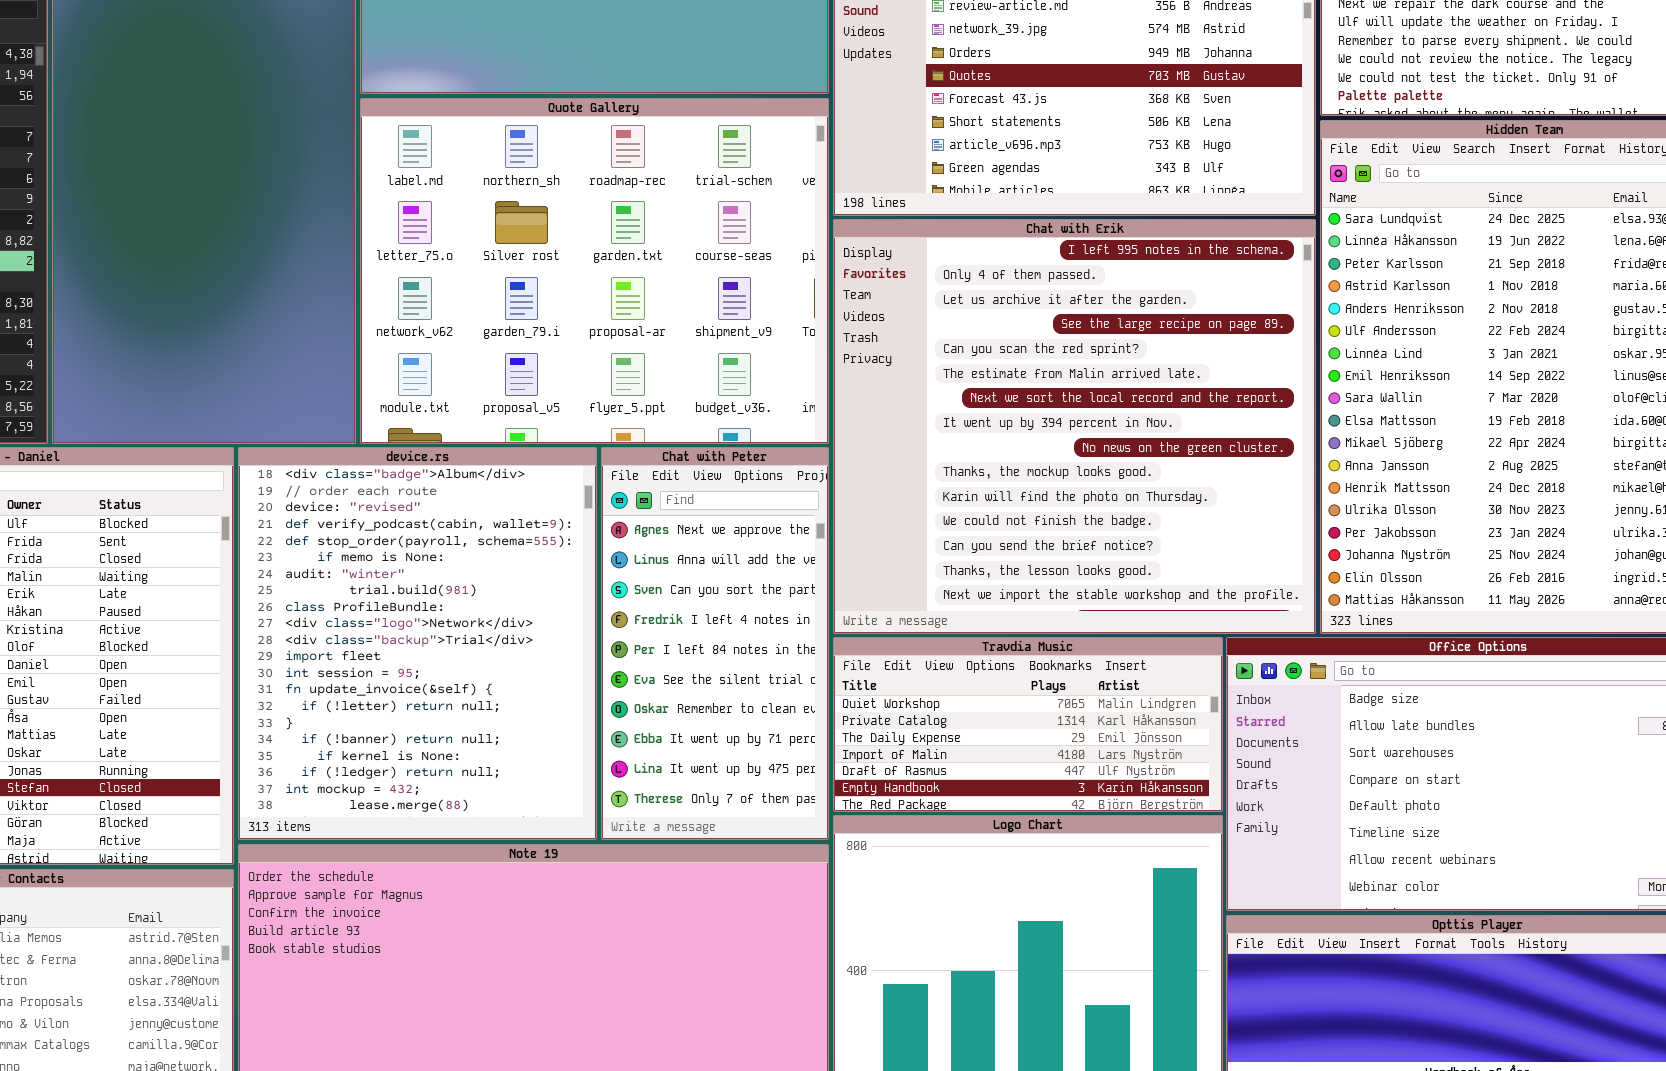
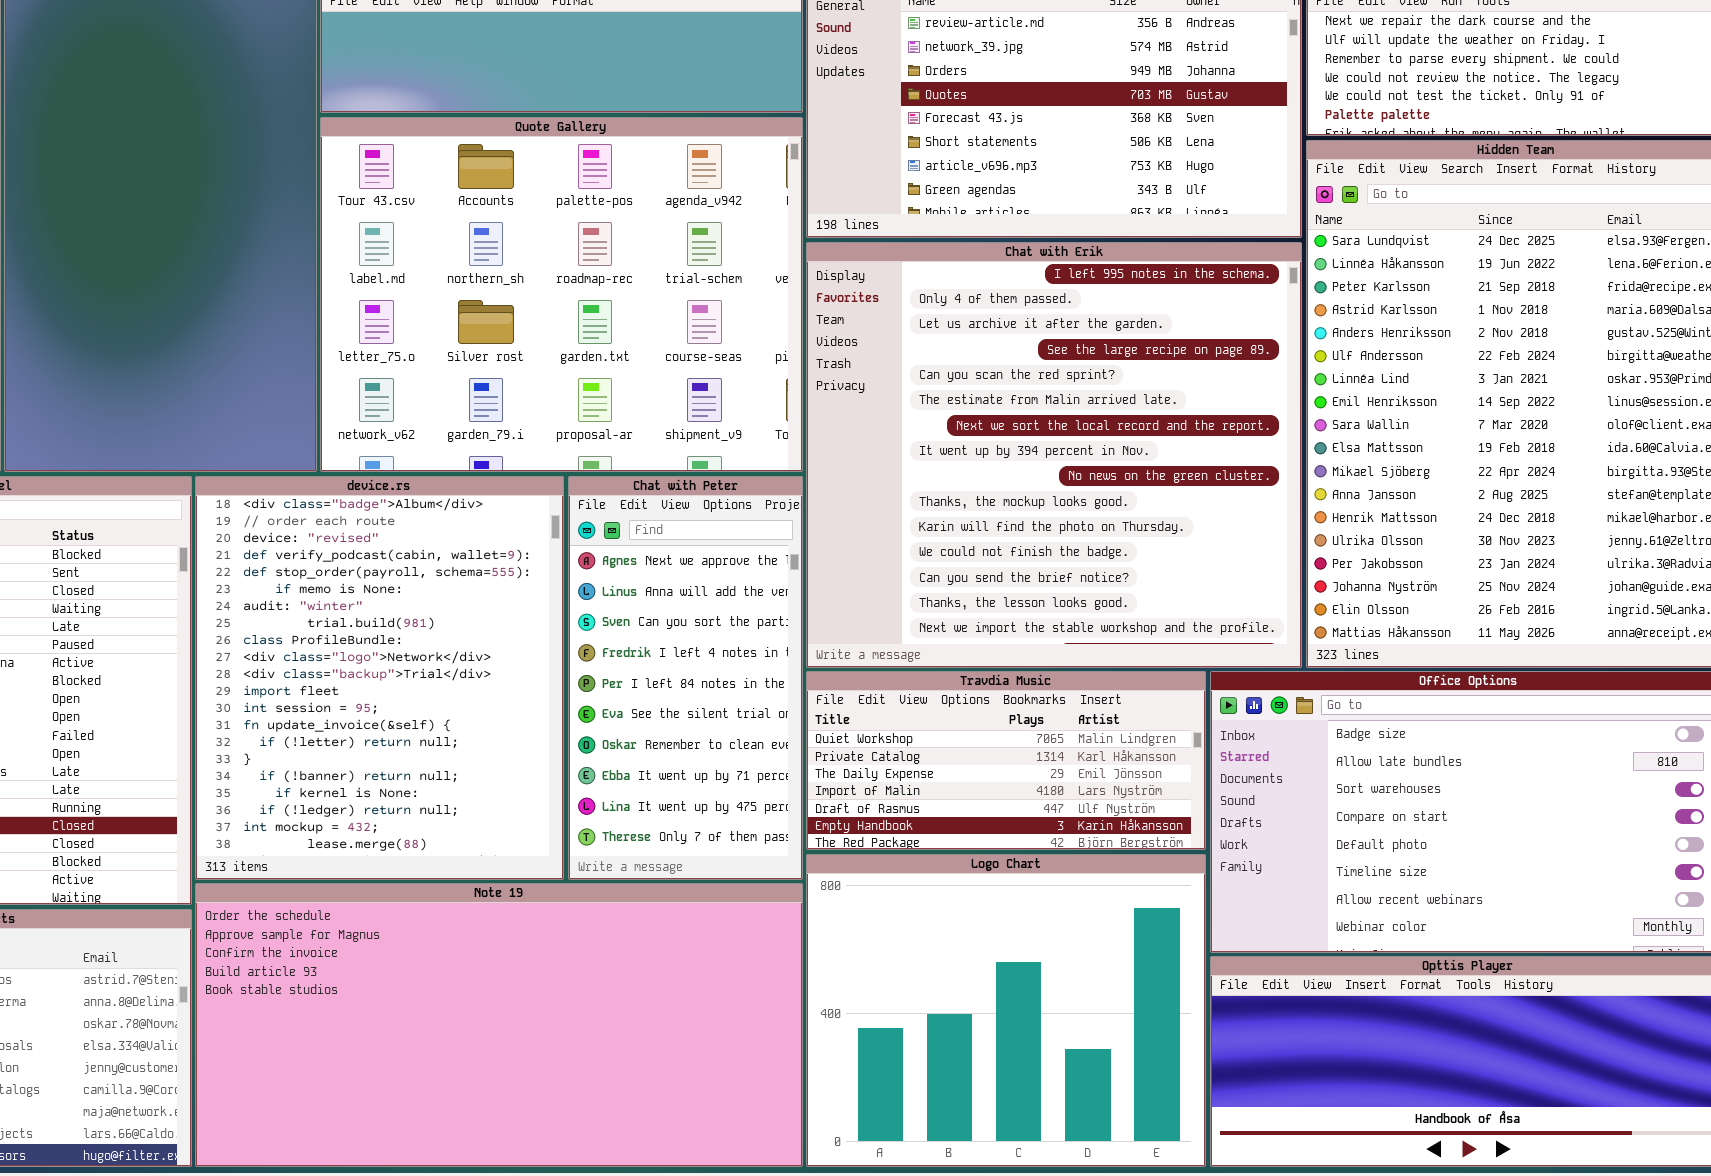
Quote Gallery: [360,98,829,444] -> [320,117,803,472], scrolled up 1 row

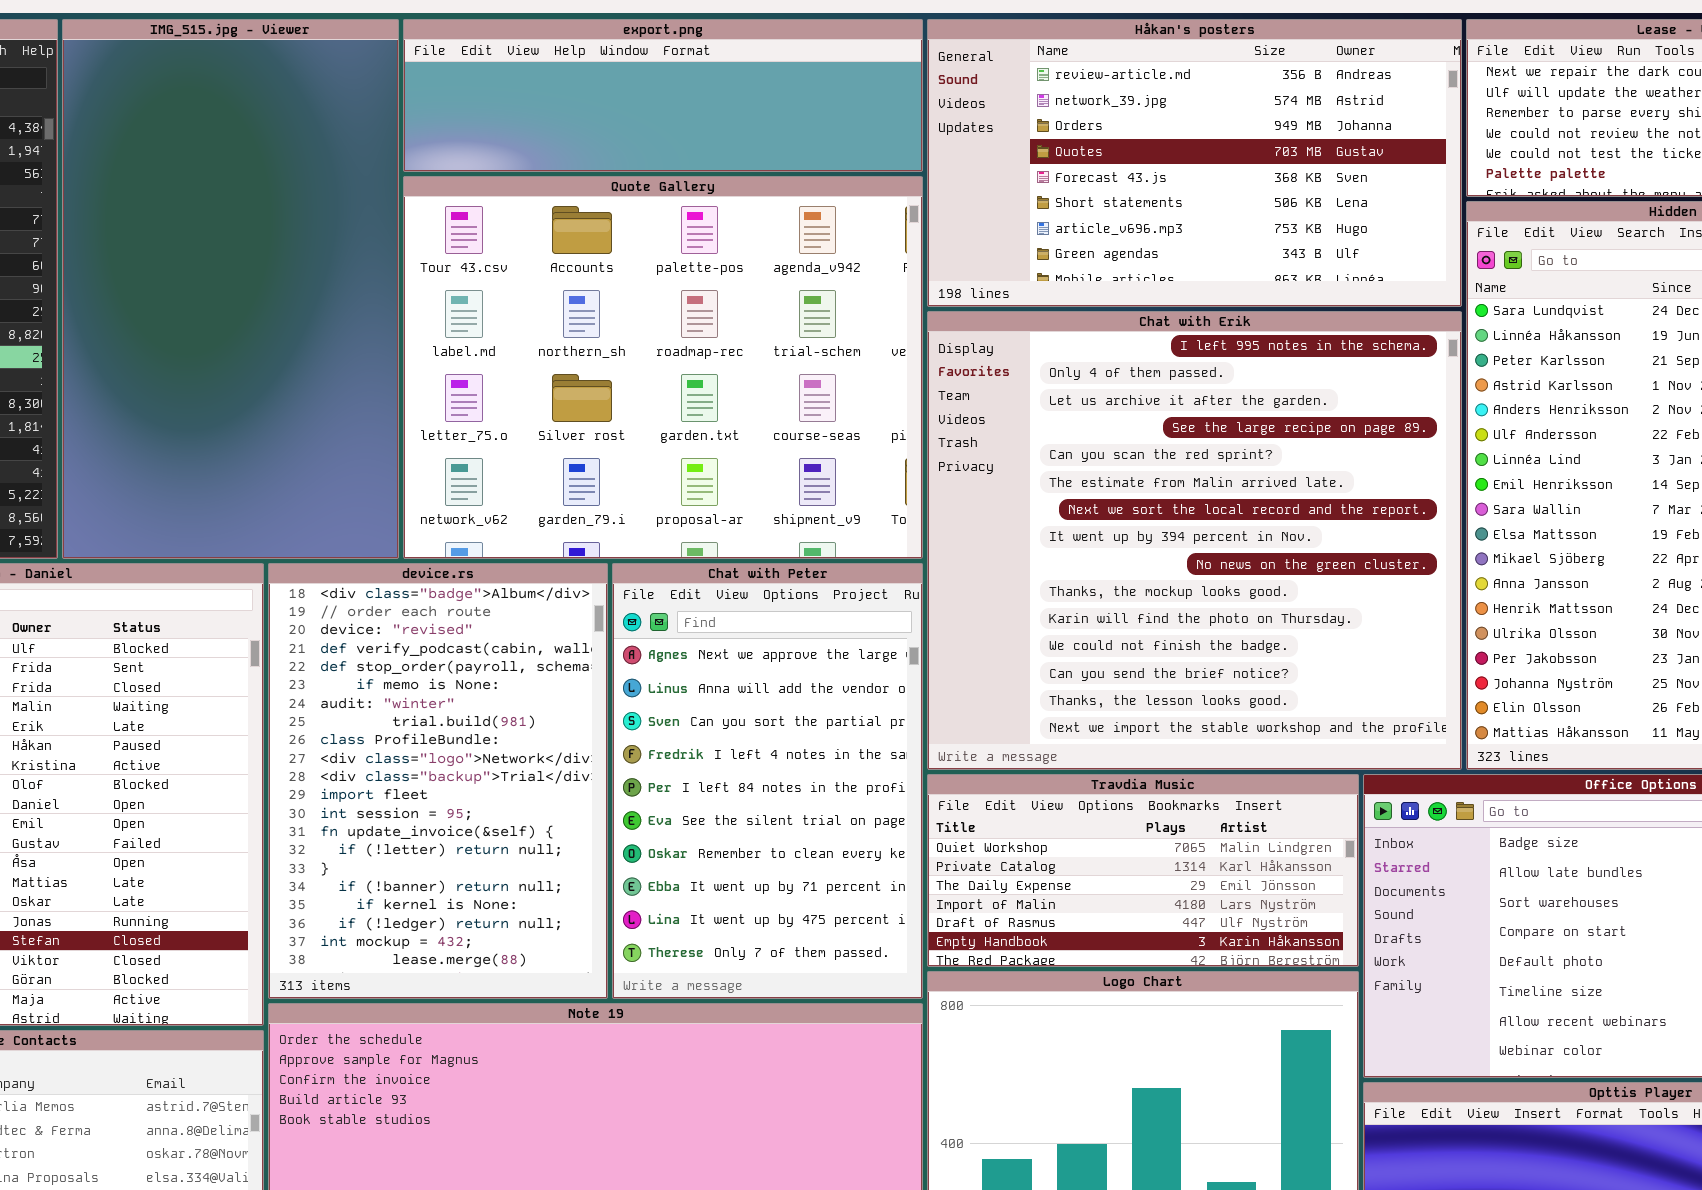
device.rs: [195,476,564,880] -> [268,563,608,999], resized
Chat with Peter: [568,476,803,880] -> [612,563,923,999], resized

